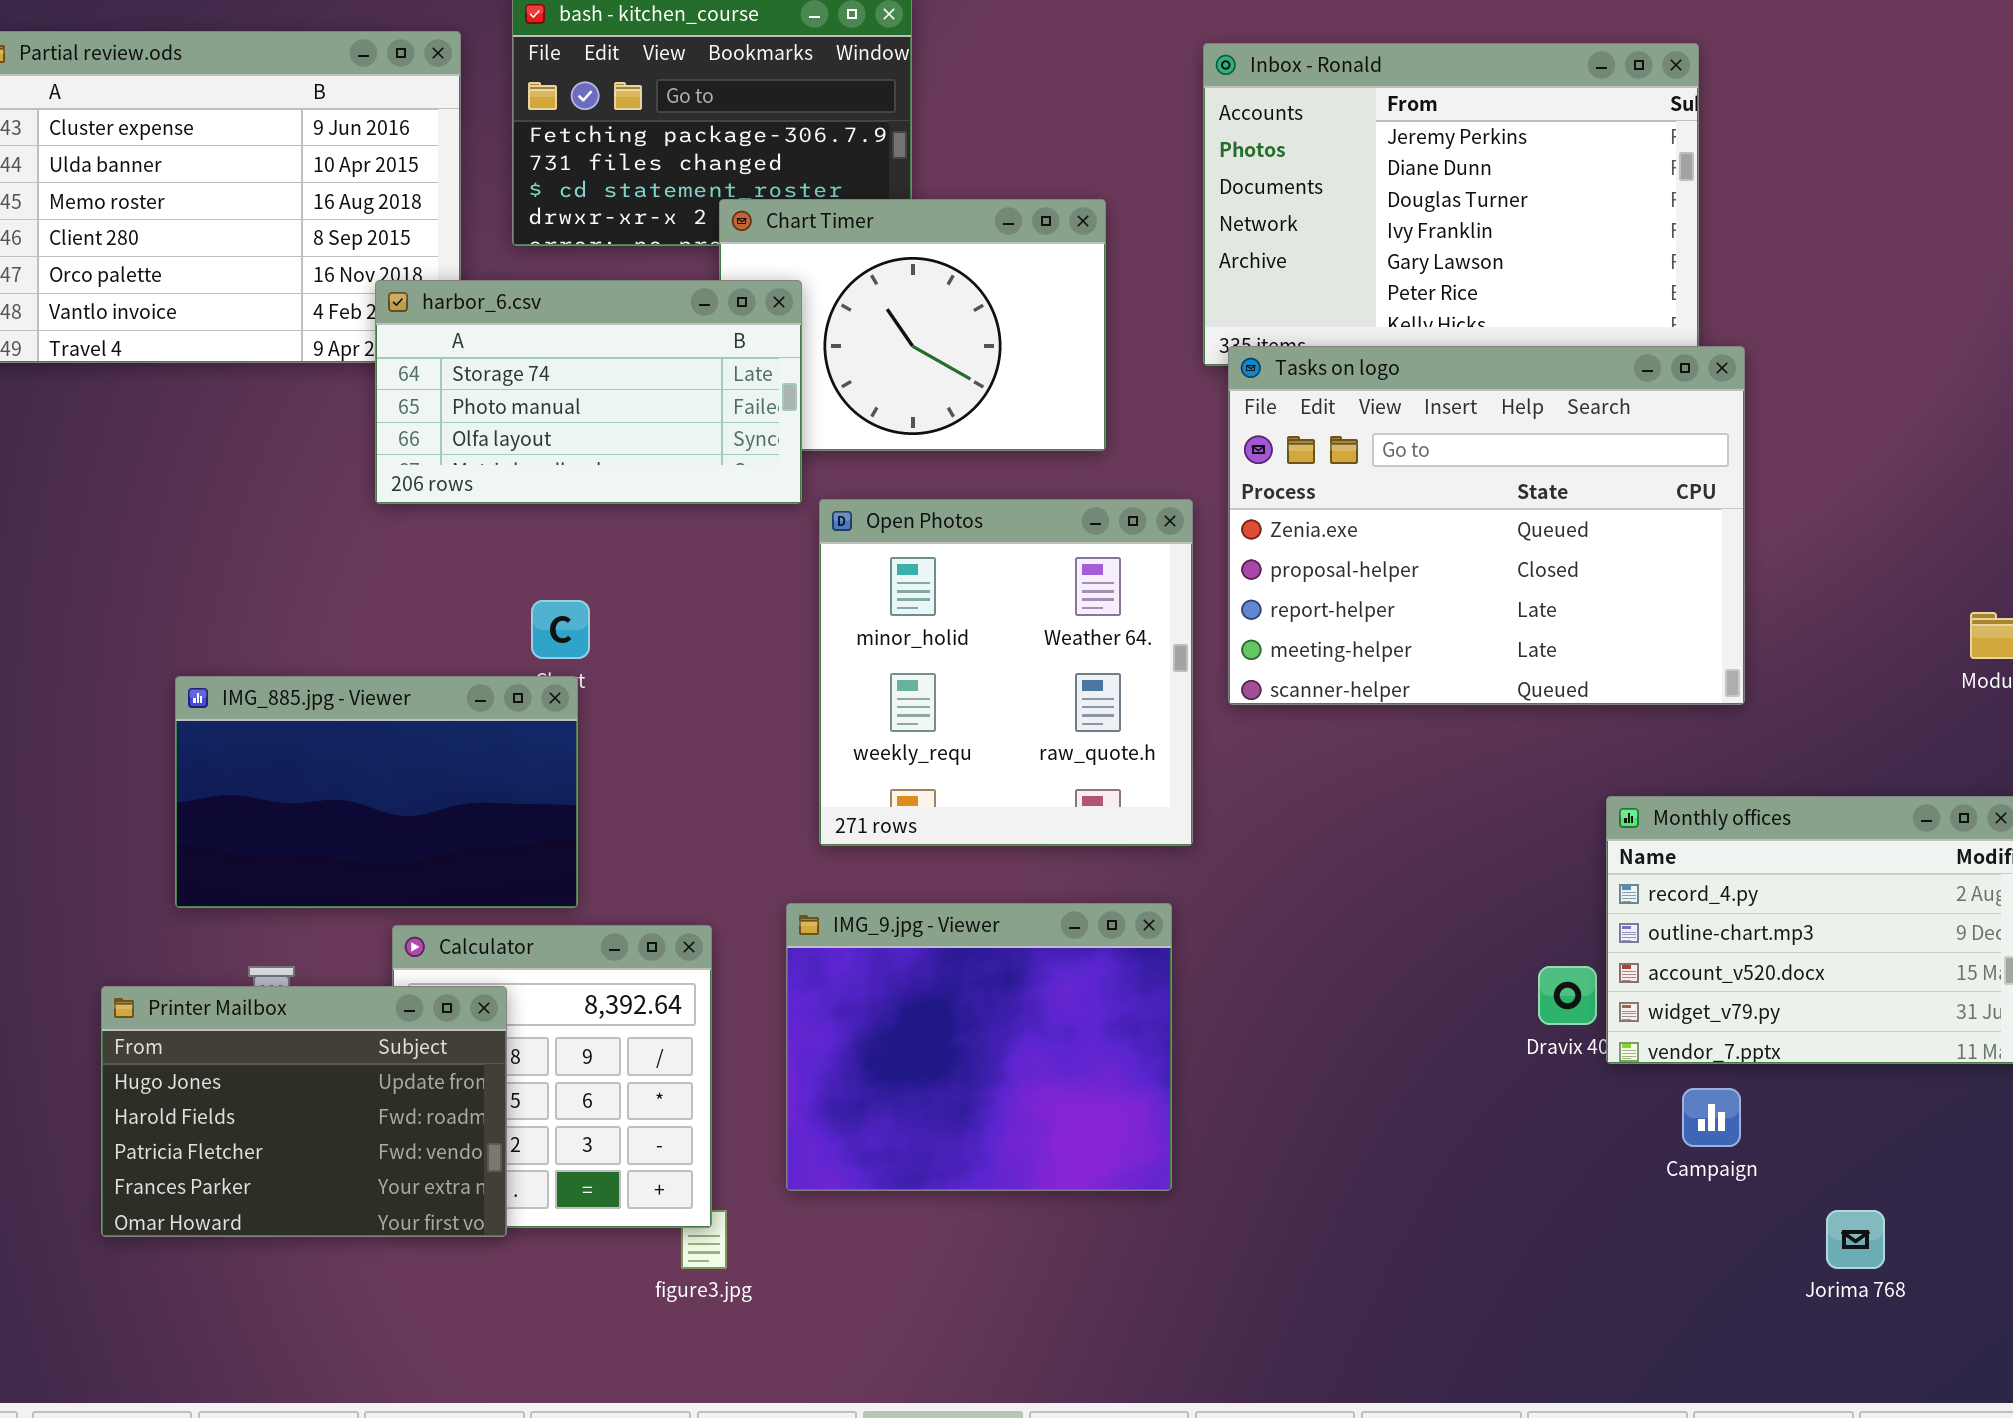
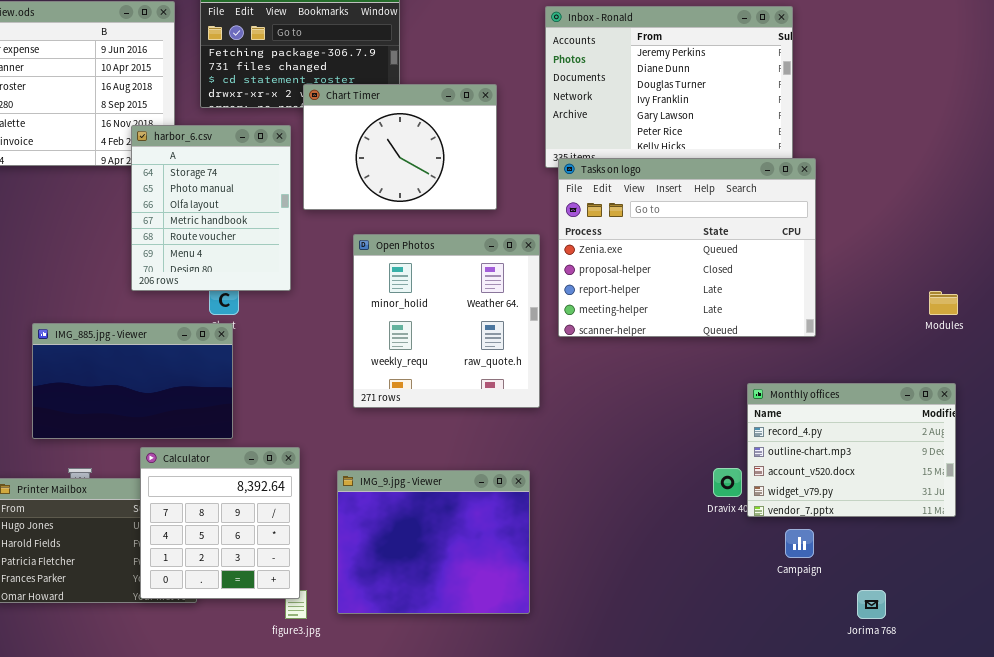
harbor_6.csv: [375,280,802,504] -> [131,125,291,291], resized
IMG_9.jpg - Viewer: [786,903,1172,1191] -> [337,470,530,614], moved
Calculator: [392,925,712,1228] -> [140,447,300,599], raised

